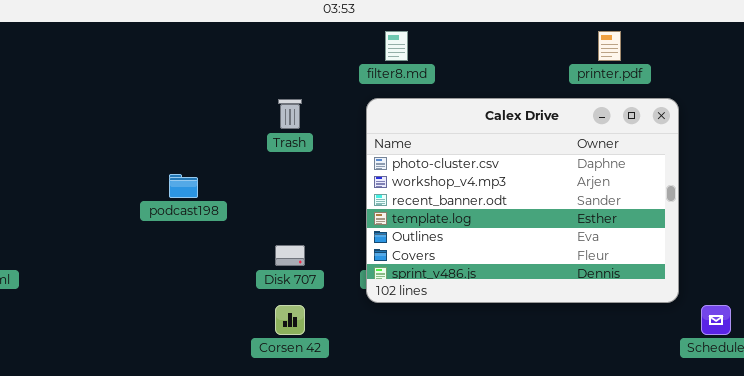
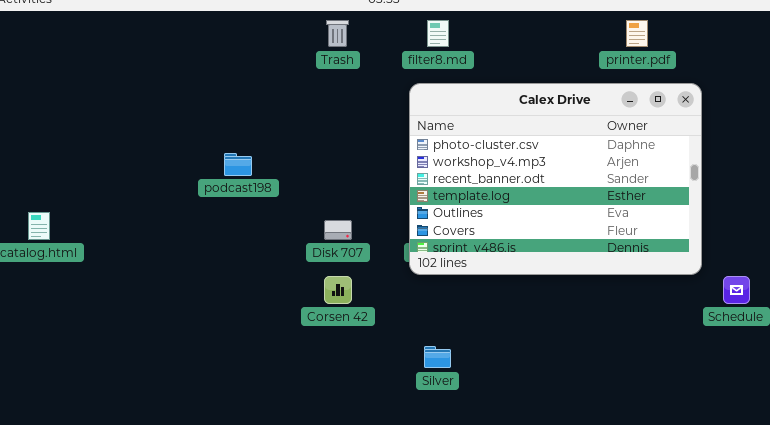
Trash: [278,99,302,129] -> [326,20,349,47], moved

